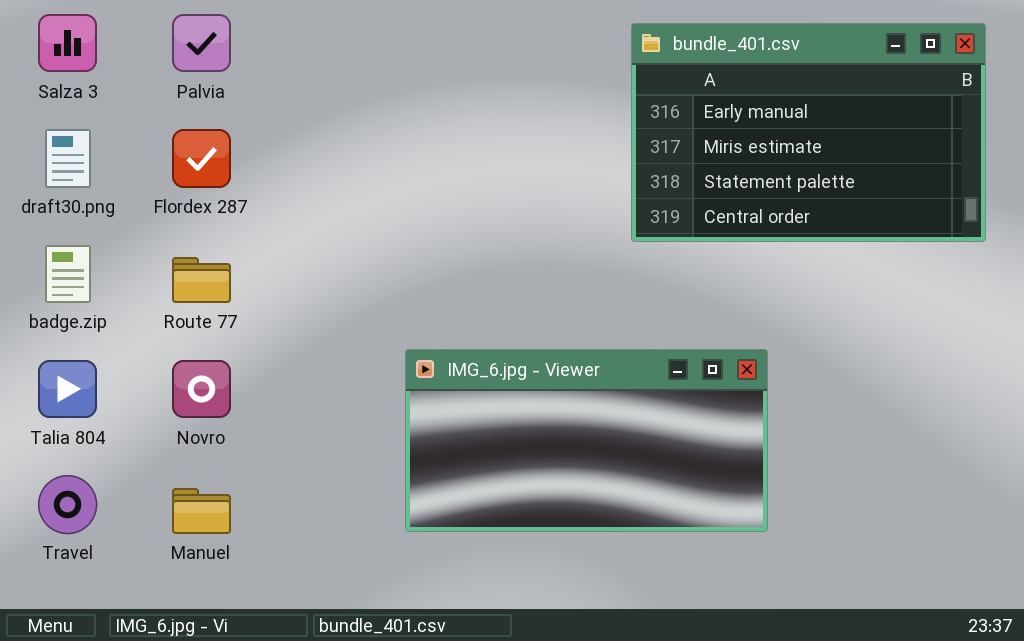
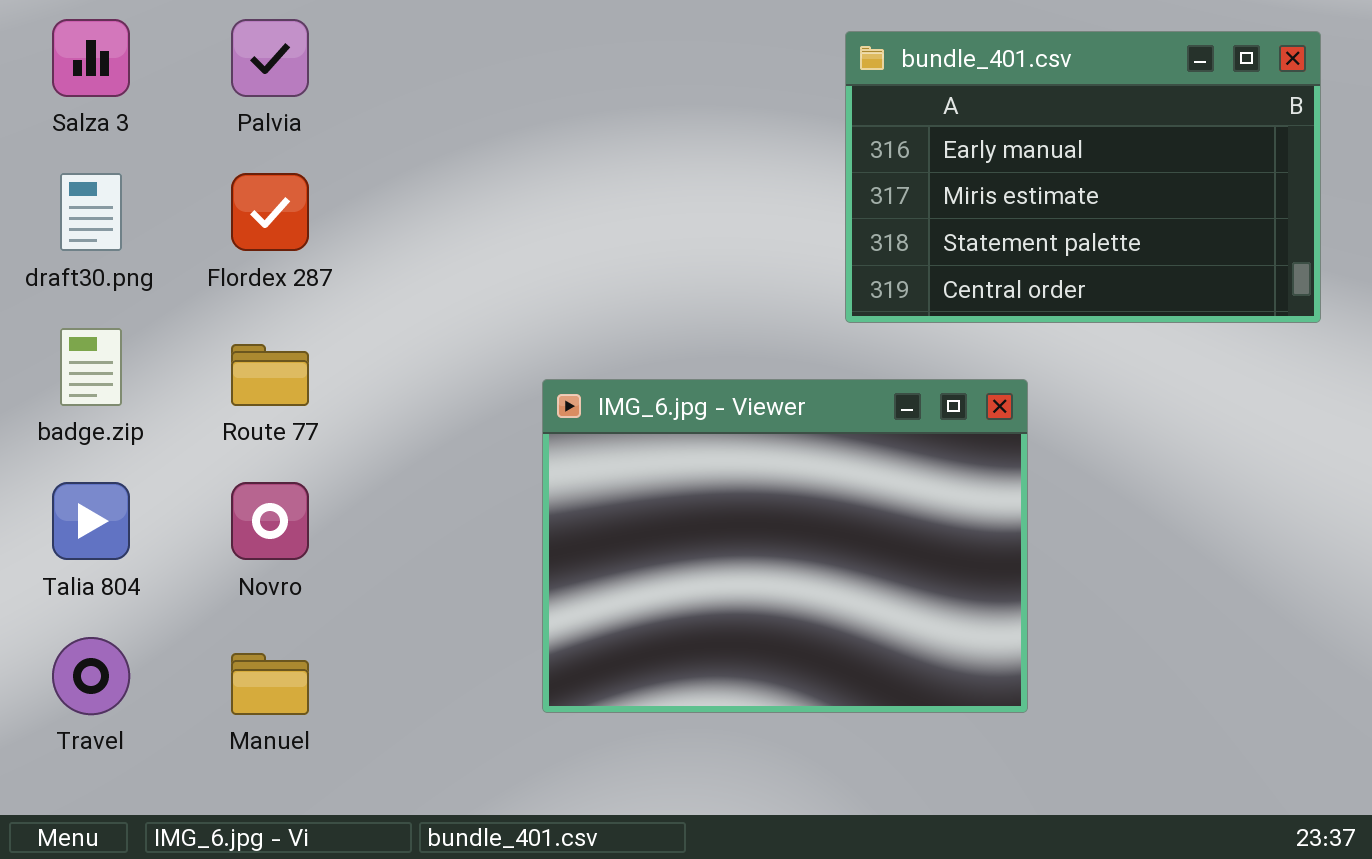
IMG_6.jpg - Viewer: [405,349,768,532] -> [542,379,1028,713], resized

